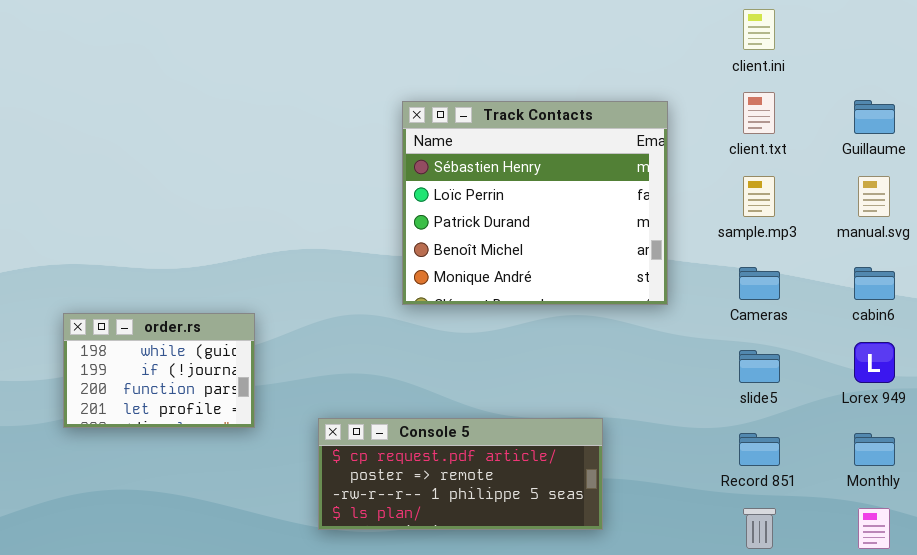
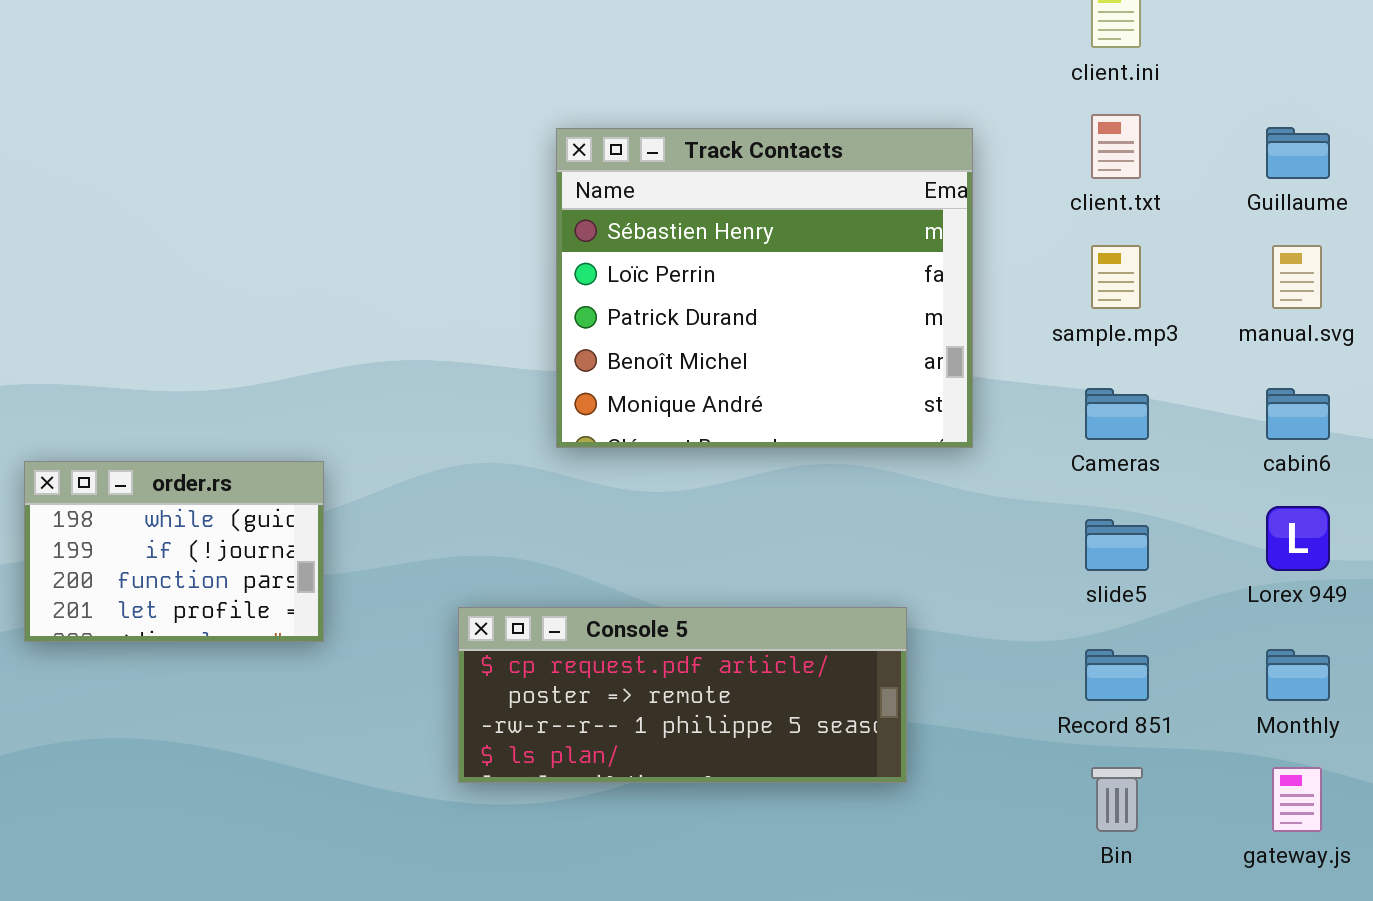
Console 5: [318,418,603,530] -> [458,607,907,783], moved

